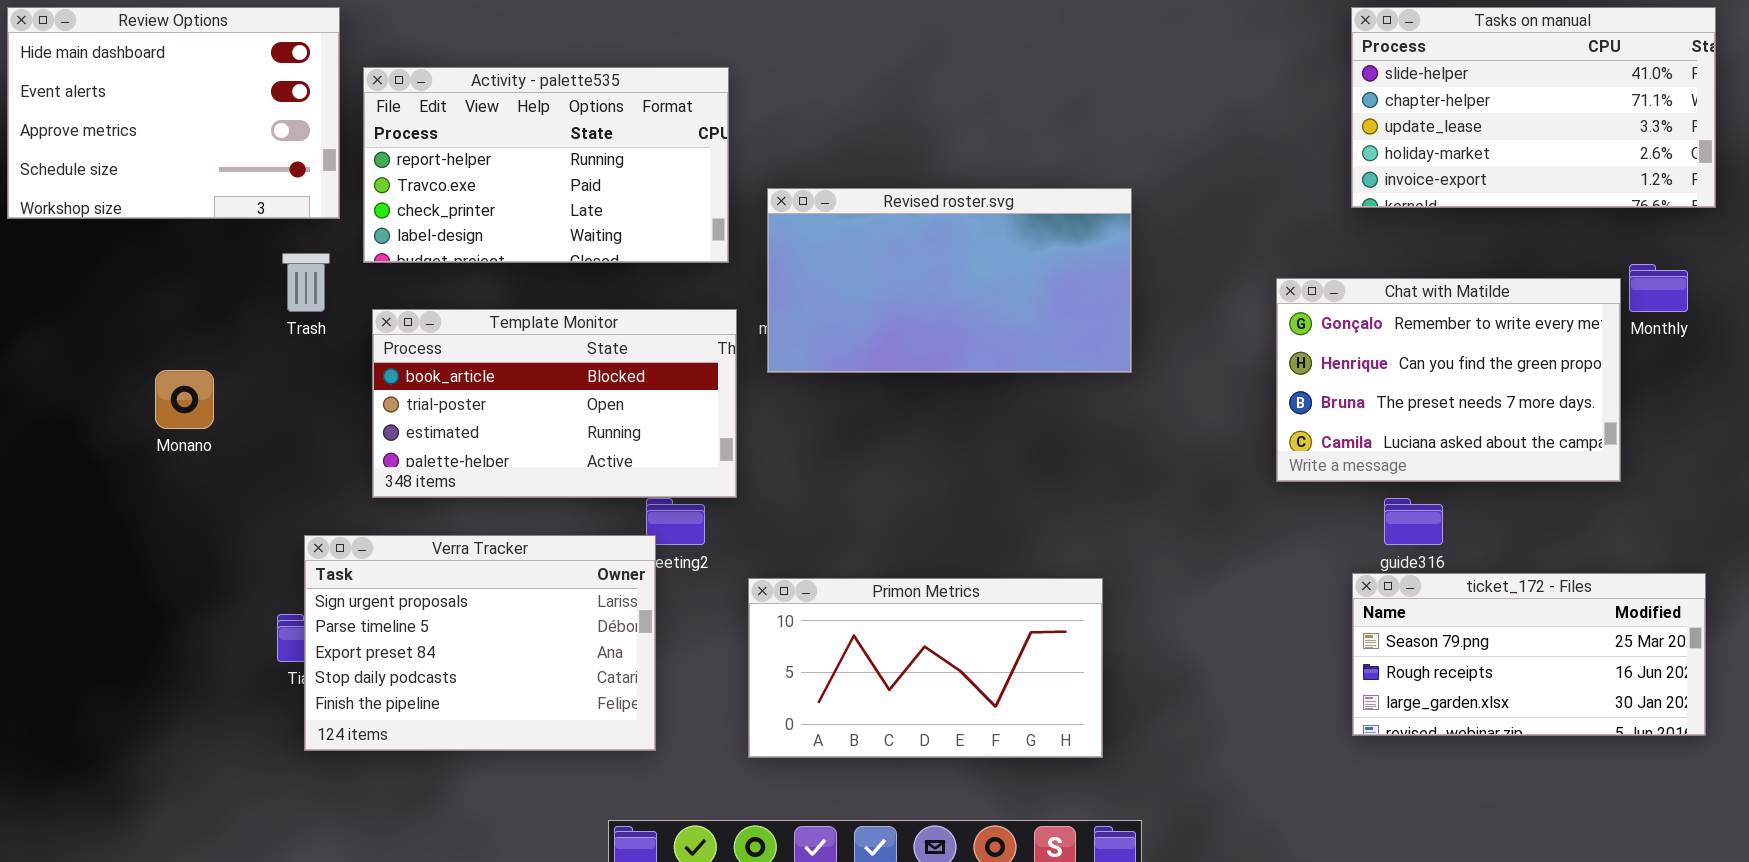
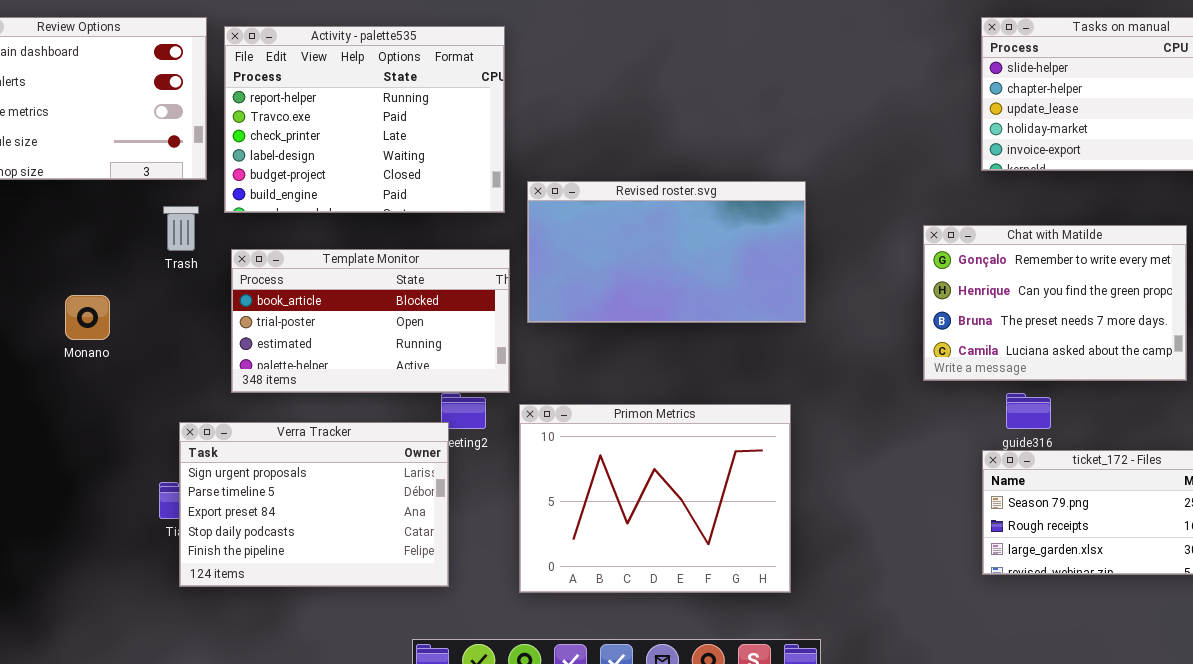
Activity - palette535: [363,67,729,263] -> [224,26,505,213], resized
Revised roster.svg: [767,188,1132,373] -> [527,181,806,323], moved
Primon Metrics: [748,578,1103,758] -> [519,404,791,593], resized

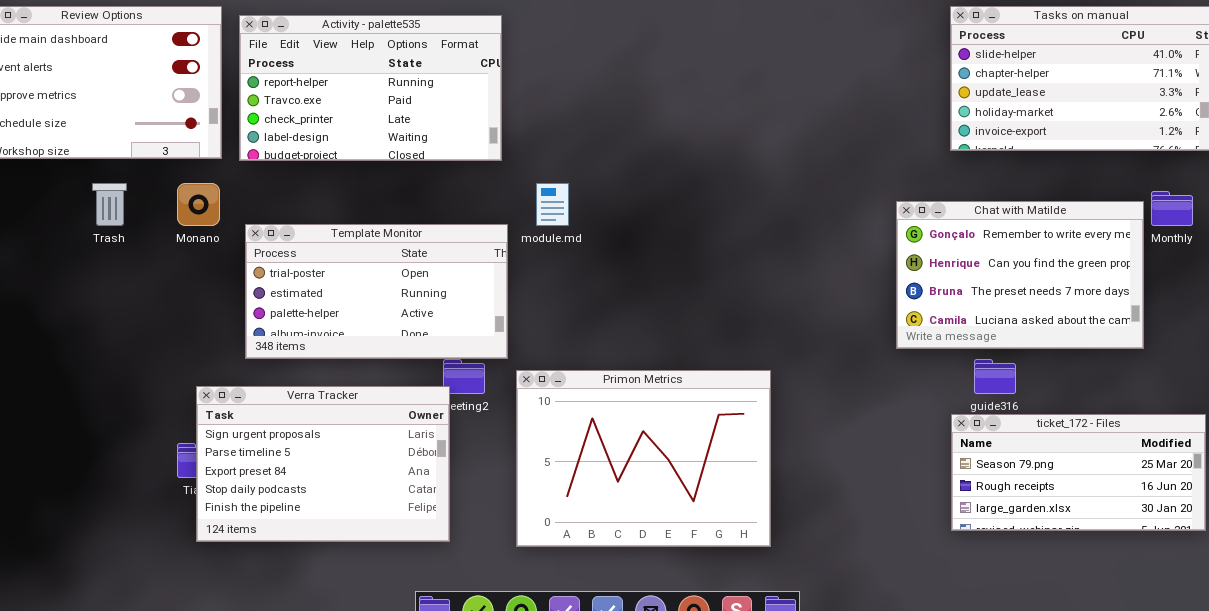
Activity - palette535: [224,26,505,213] -> [239,15,502,161], resized
Revised roster.svg: [527,181,806,323] -> none, closed
Trash: [163,206,199,251] -> [92,183,127,226], moved
Template Monitor: [231,249,510,393] -> [245,224,508,359], scrolled down 1 row
Monano: [65,295,110,340] -> [177,183,220,226], moved

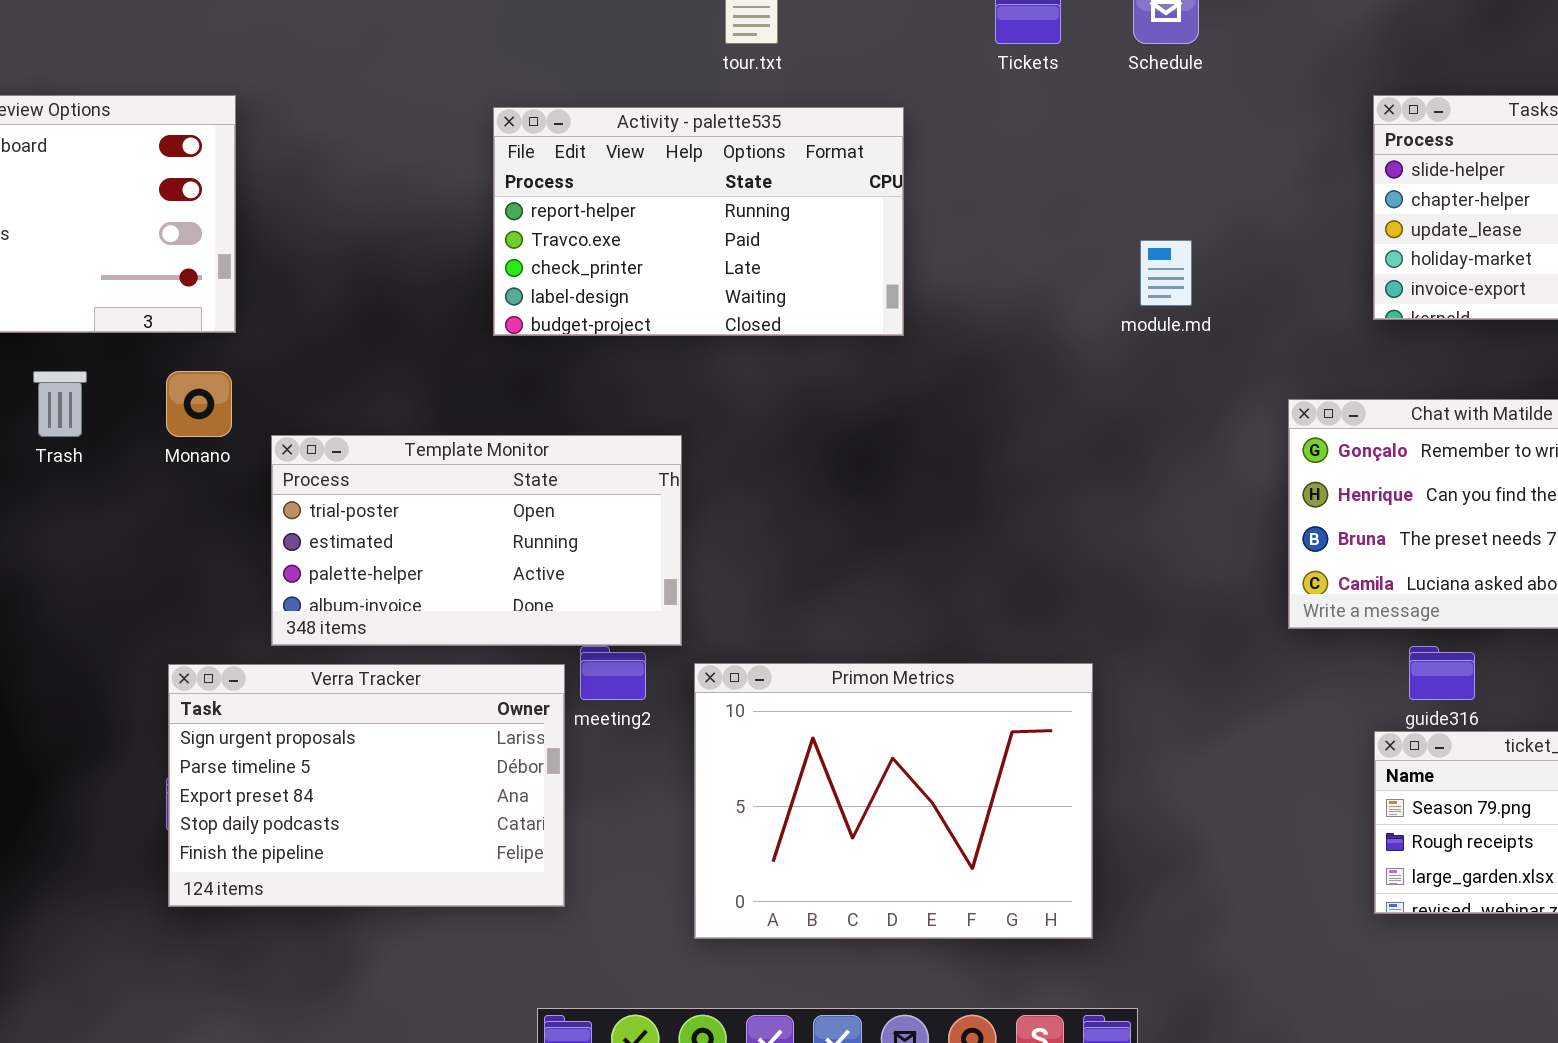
Activity - palette535: [239,15,502,161] -> [493,107,904,336], moved
module.md: [536,183,569,226] -> [1140,240,1192,306], moved
Verra Tracker: [196,386,450,542] -> [168,664,565,907], moved

